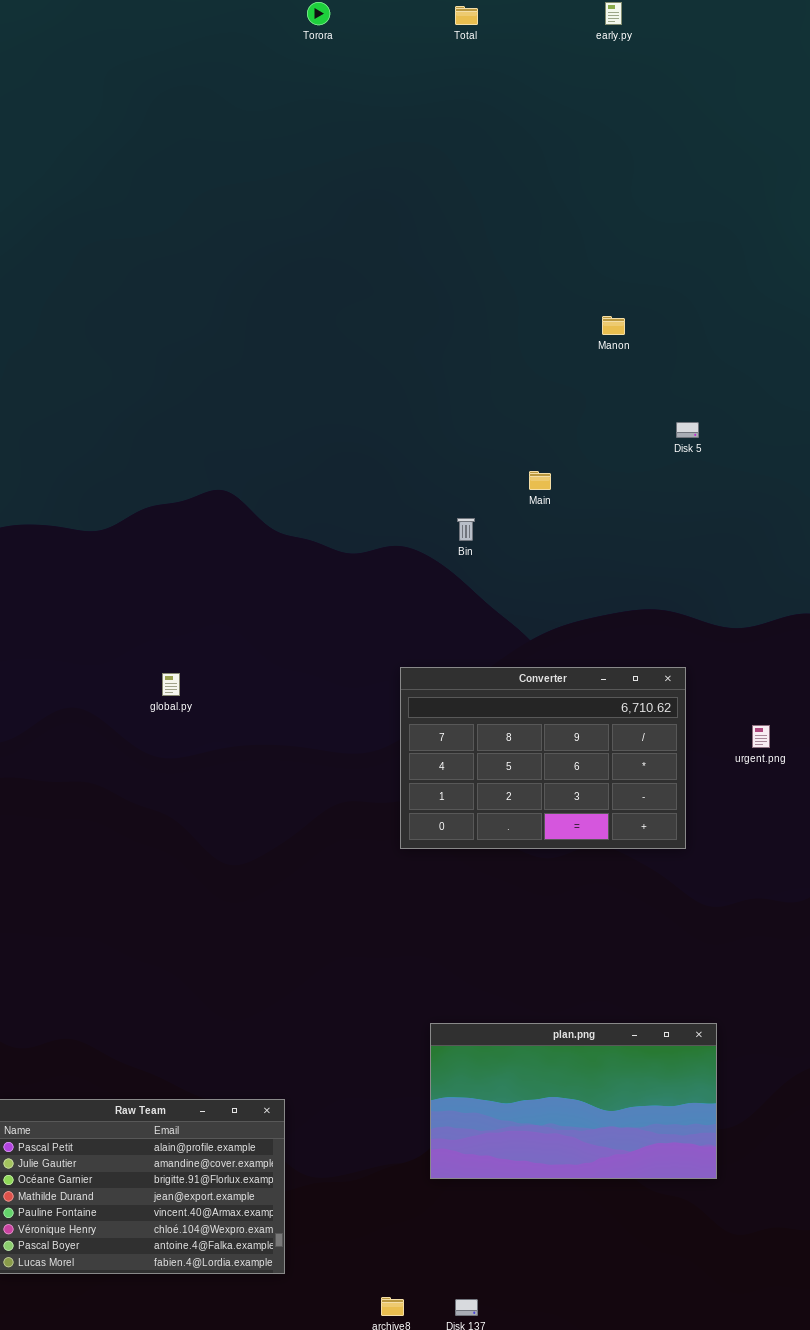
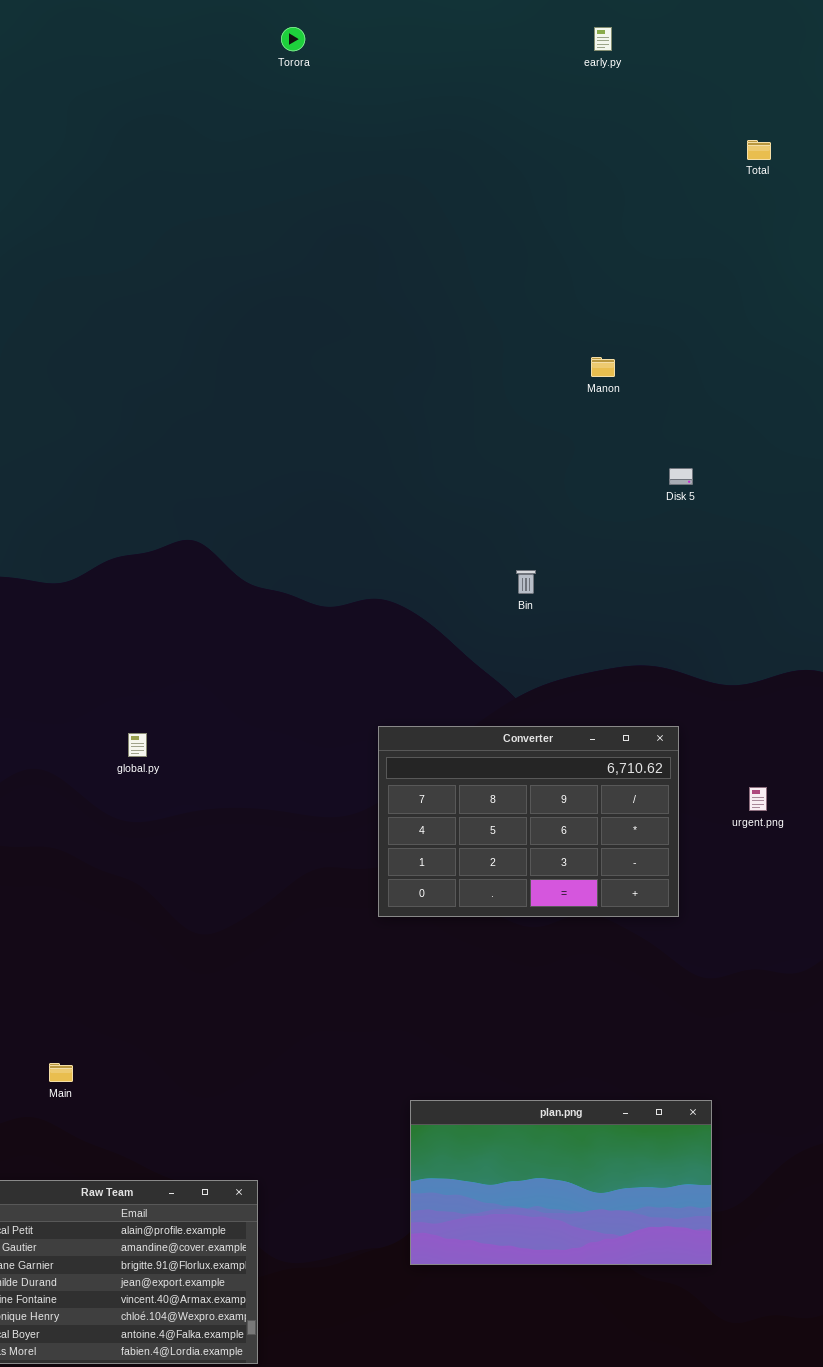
Total: [455,6,478,25] -> [747,140,771,160], moved
Main: [529,471,551,490] -> [49,1063,73,1082], moved
Bin: [457,518,475,541] -> [516,570,536,594], moved

